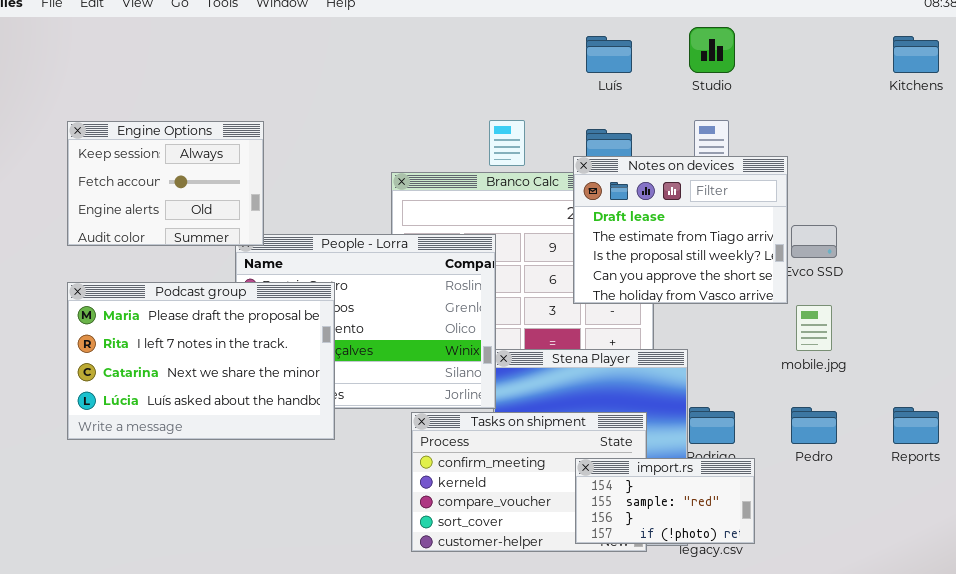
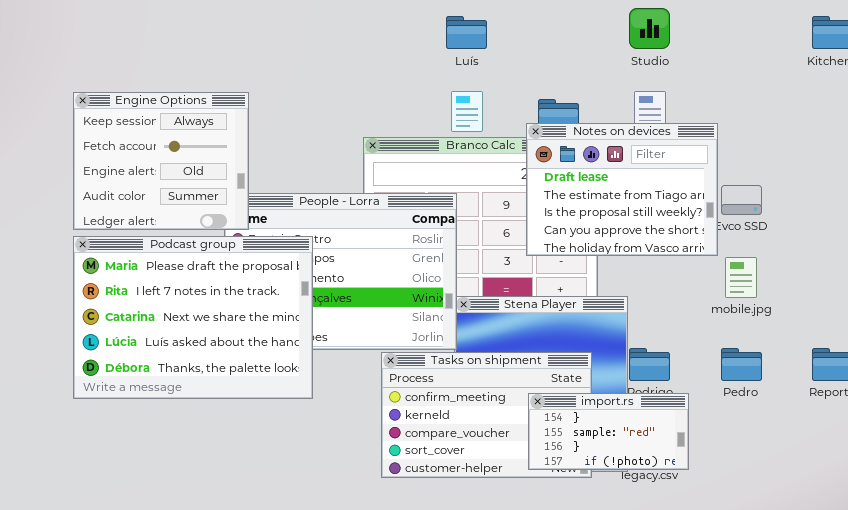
Luís: [586,36,632,73] -> [446,16,487,49], moved
Engine Options: [67,121,264,246] -> [73,92,249,230], resized
Podcast group: [67,282,335,440] -> [73,236,313,399], resized

